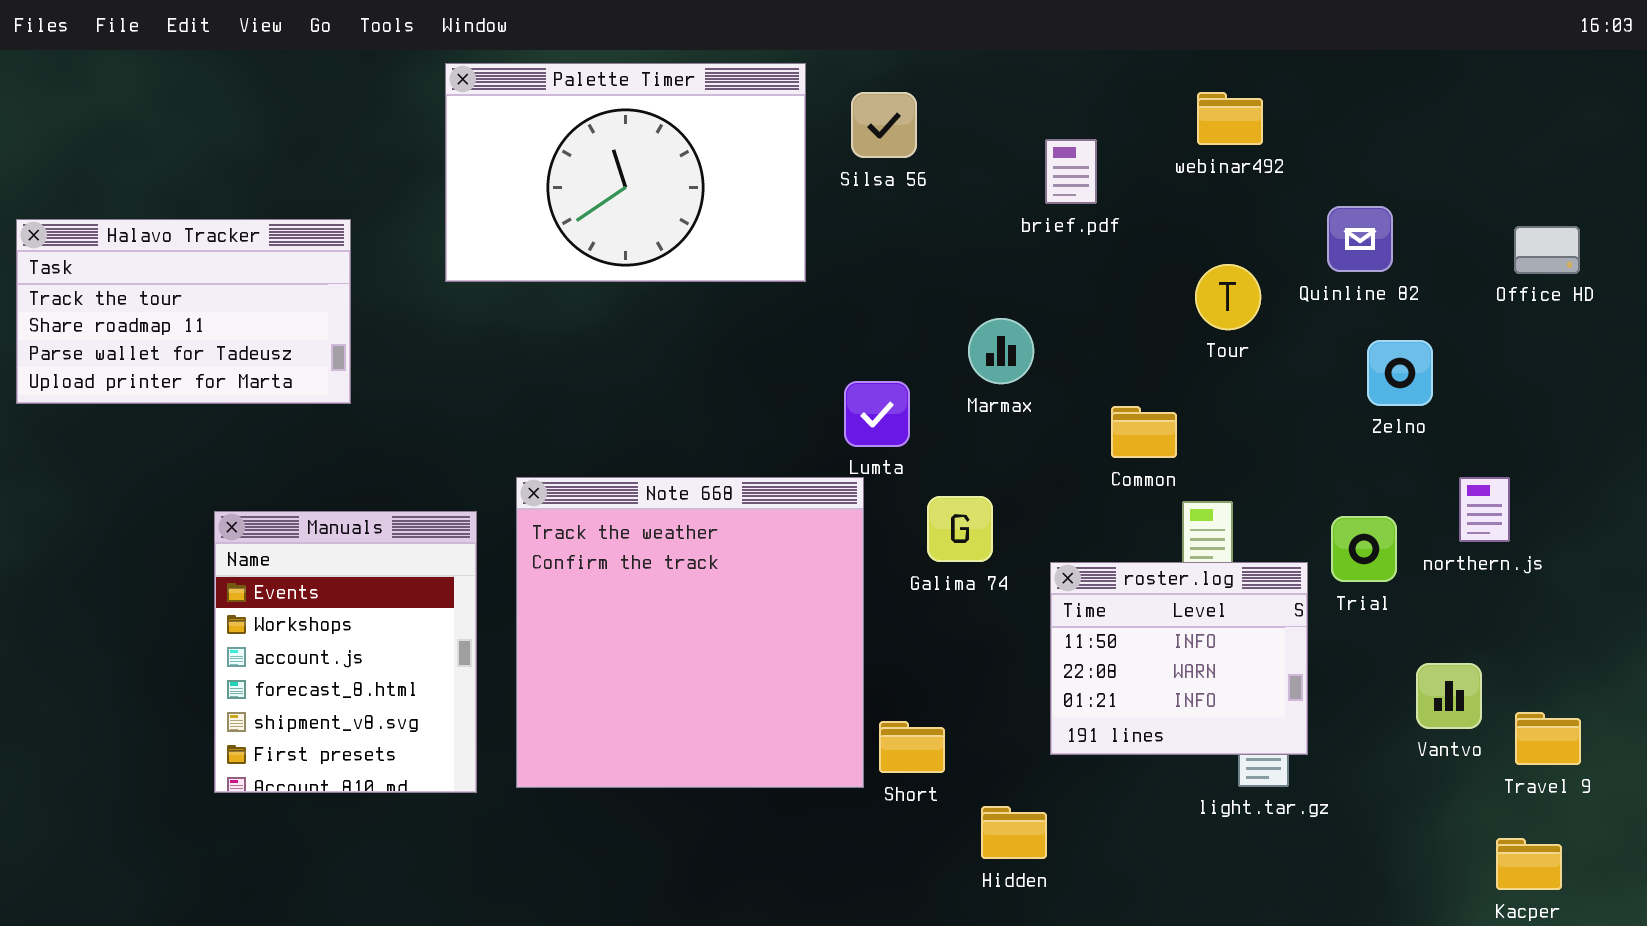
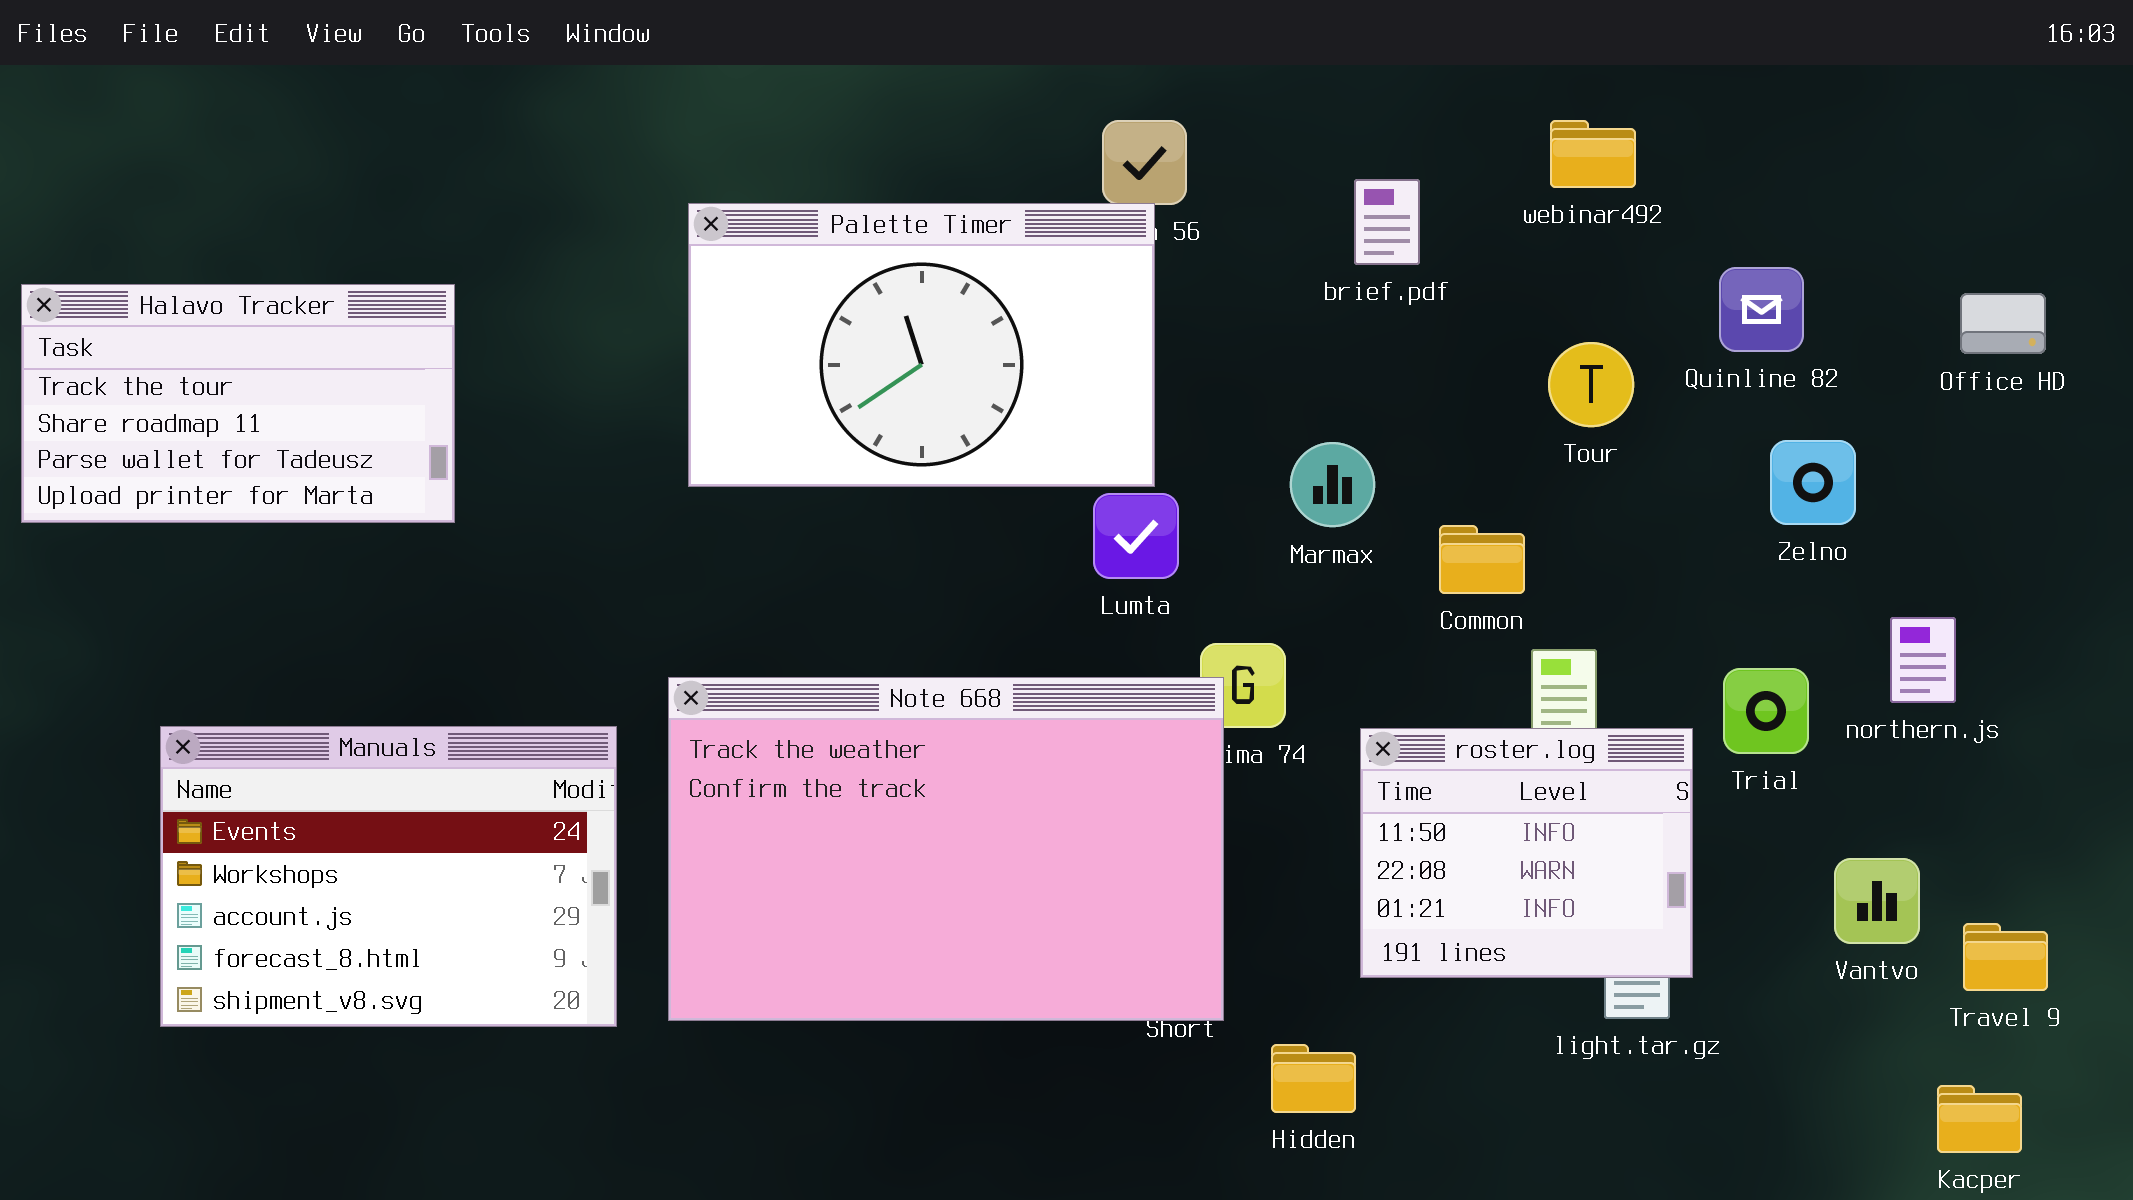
Palette Timer: [445,63,806,282] -> [688,203,1155,487], moved
Marmax: [968,318,1034,384] -> [1290,442,1375,527], moved
Note 668: [516,477,864,788] -> [668,677,1224,1021], resized
Manuals: [214,511,477,793] -> [160,726,617,1027], resized

